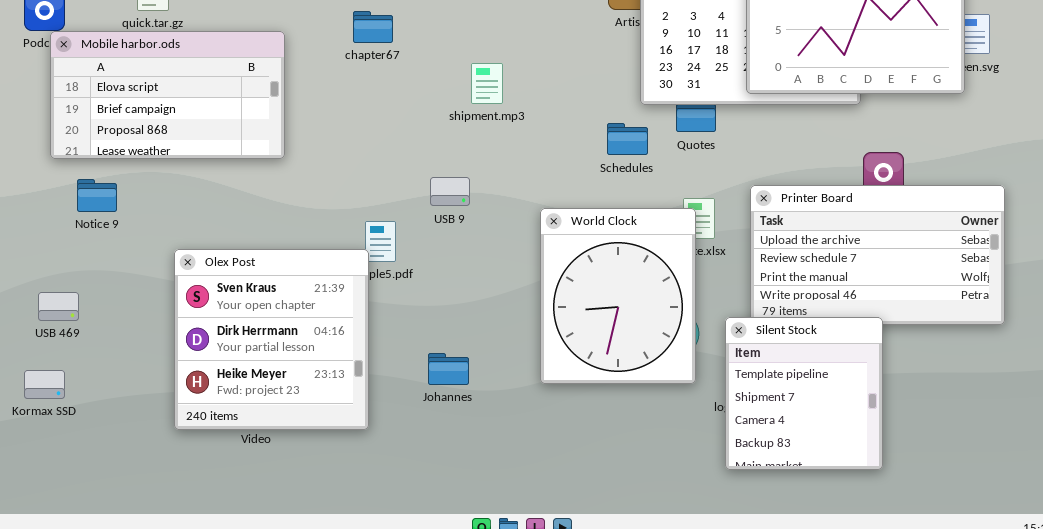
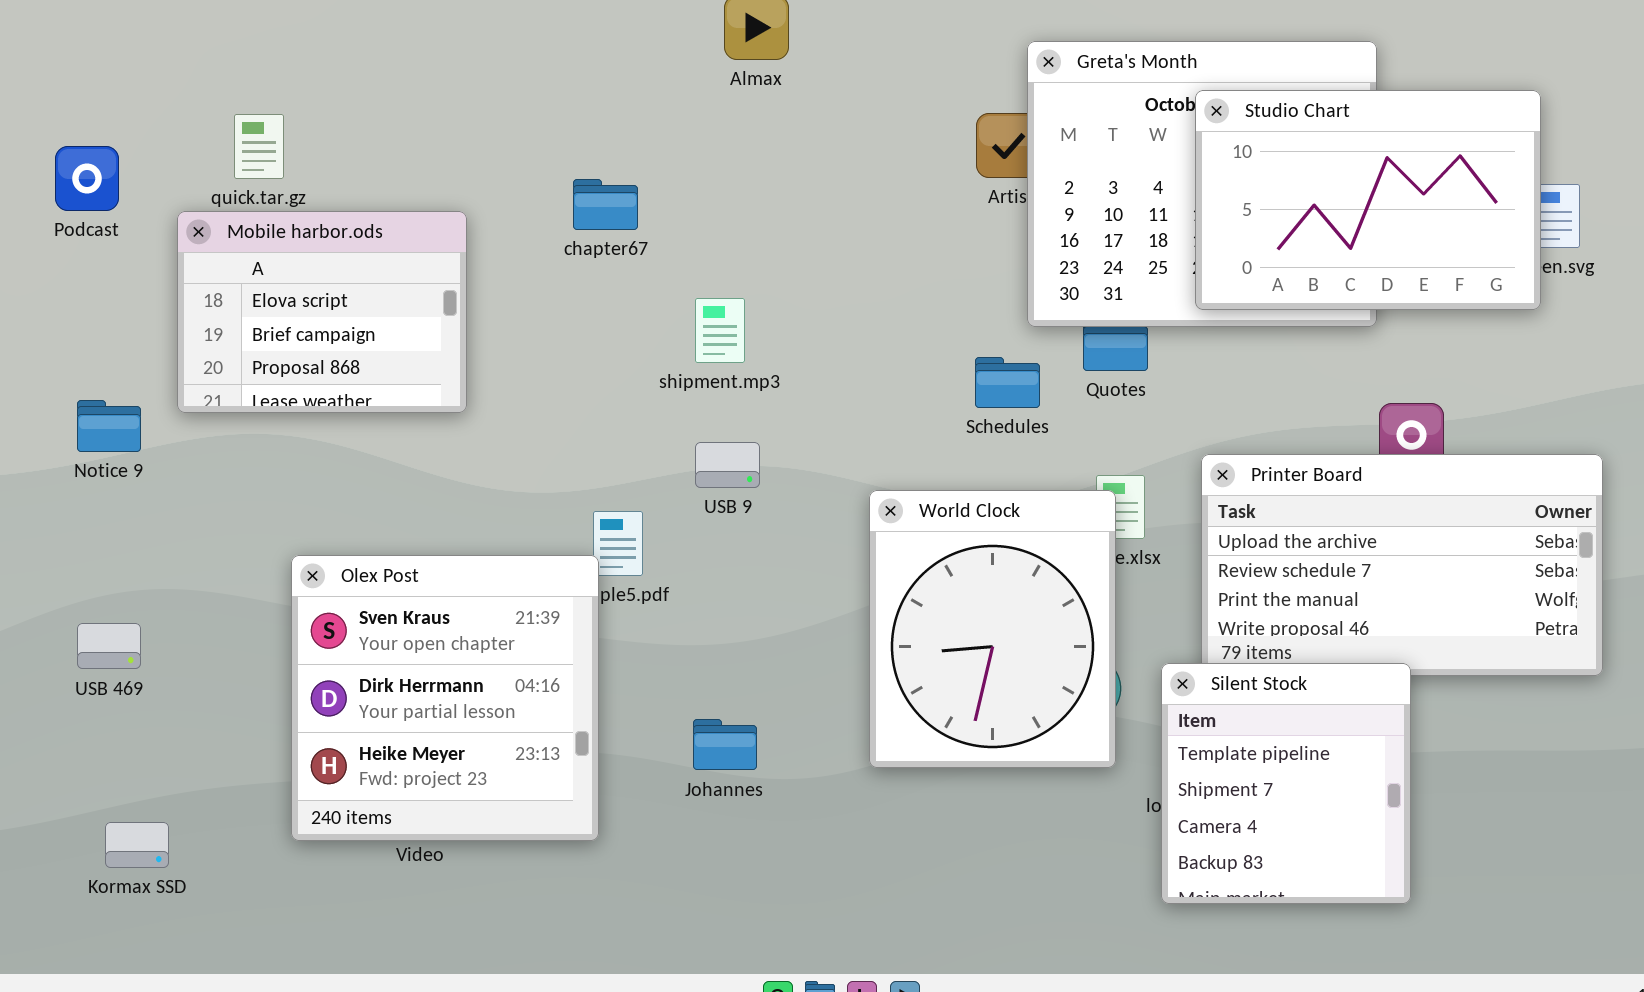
Mobile harbor.ods: [50,31,285,159] -> [177,211,467,413], resized
shipment.mp3: [471,63,503,104] -> [695,298,745,363], moved
Notice 9: [77,179,117,212] -> [77,400,141,452], moved
Kormax SSD: [24,370,65,399] -> [105,822,169,868], moved

